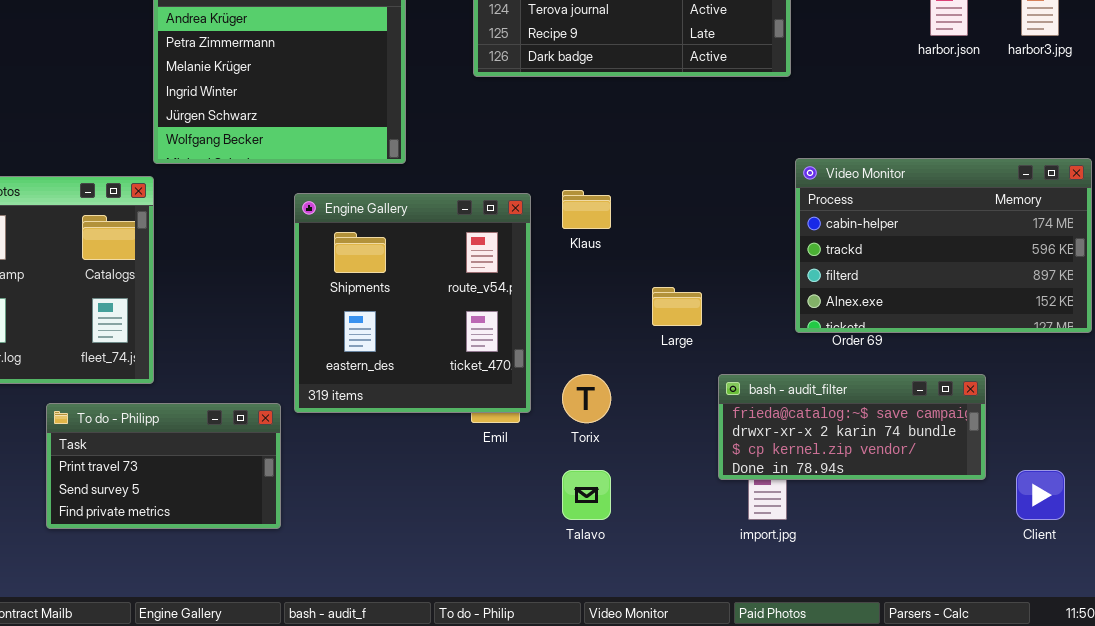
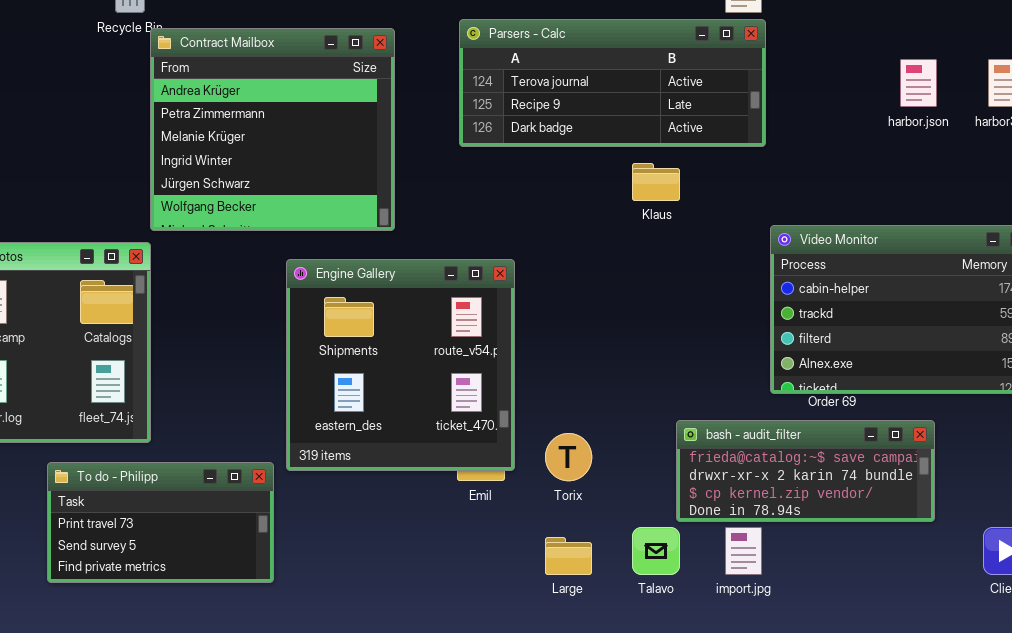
Klaus: [562,190,611,229] -> [632,163,680,201], moved
Large: [652,287,702,326] -> [545,537,592,575], moved
bash - audit_filter: [718,374,986,480] -> [676,420,935,522], moved
Talavo: [562,470,611,520] -> [632,527,680,575], moved

